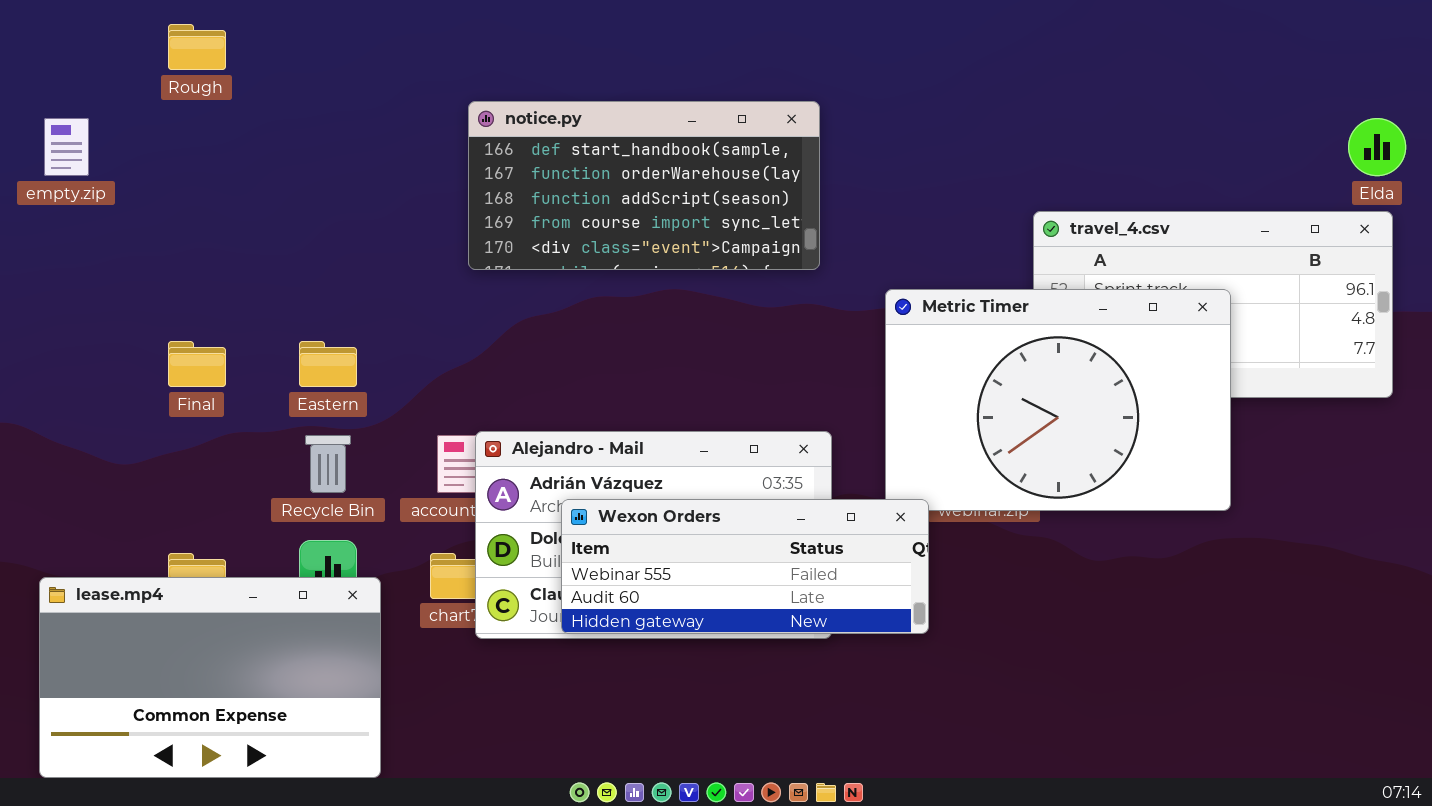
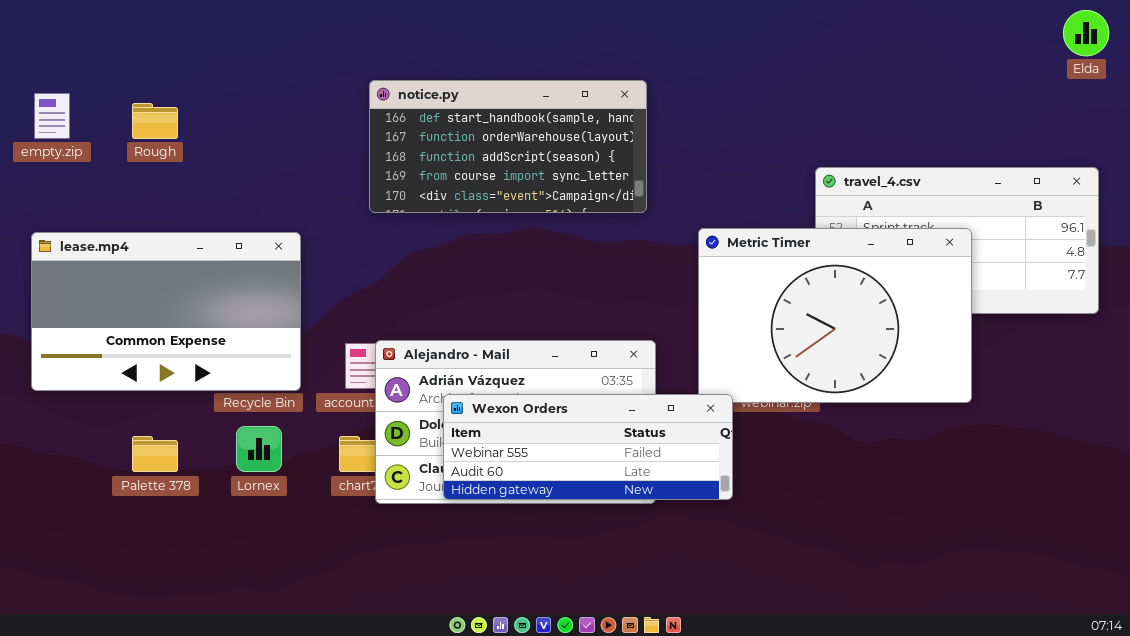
Rough: [168,24,226,70] -> [132,103,178,139], moved
Elda: [1348,118,1406,176] -> [1063,10,1109,56], moved
lease.mp4: [39,577,381,778] -> [31,232,301,391], moved

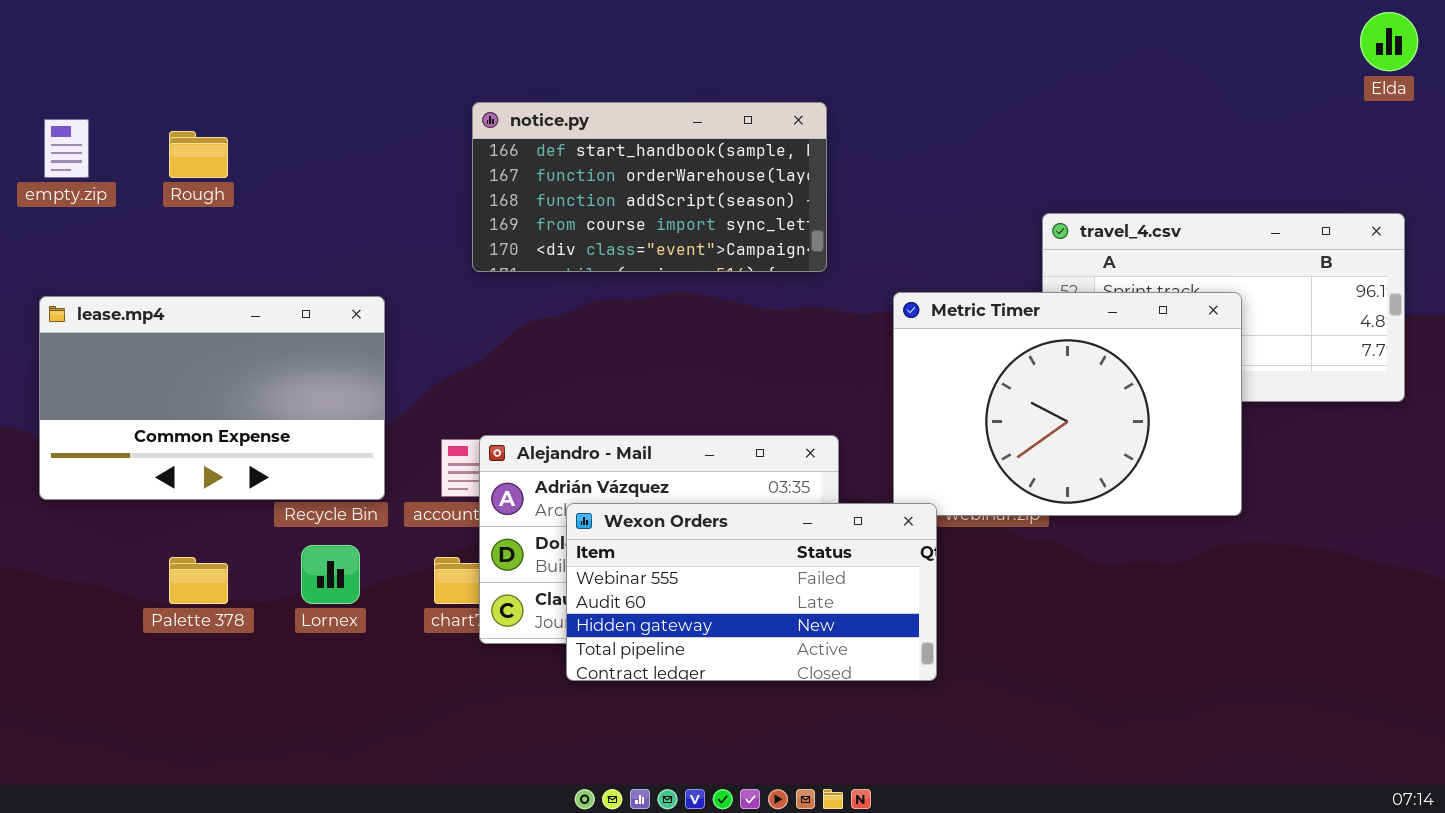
Wexon Orders: [443,394,733,500] -> [566,503,937,681], resized

